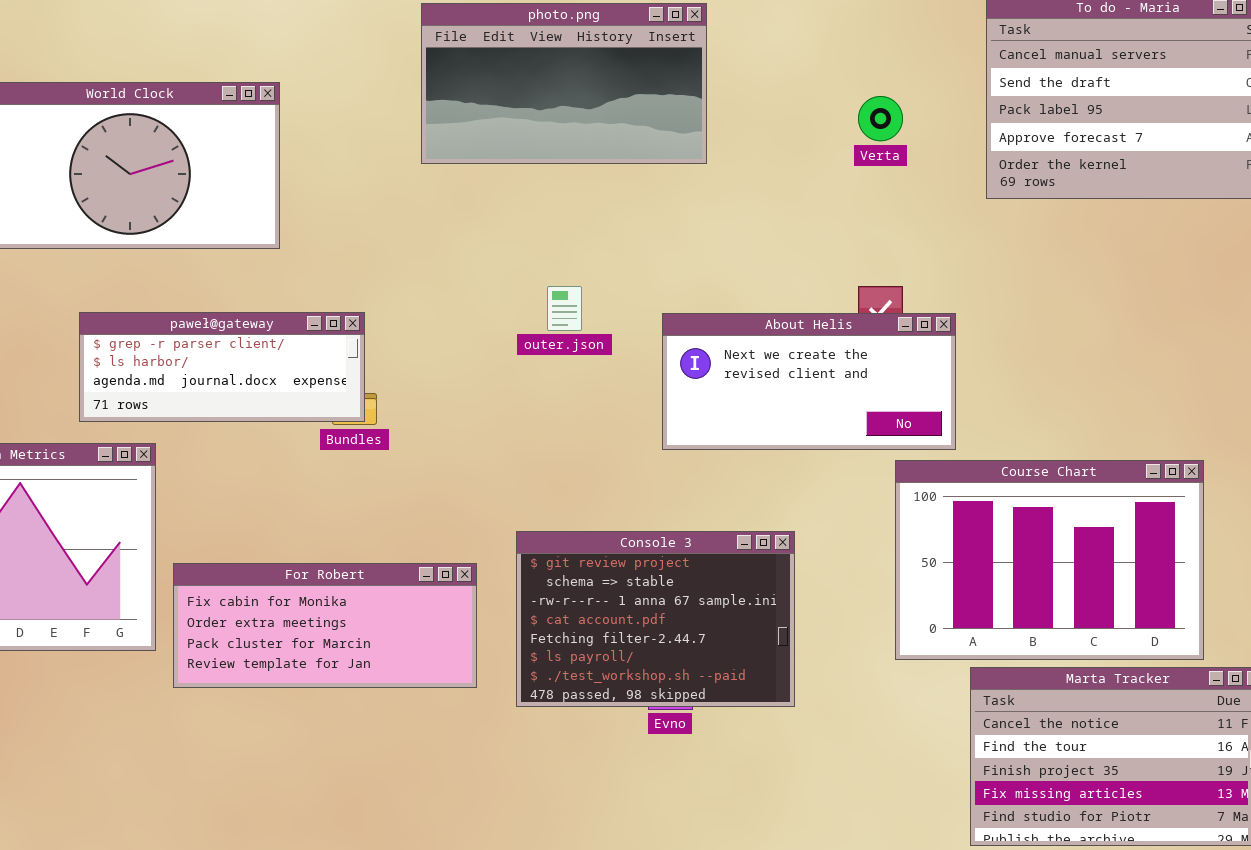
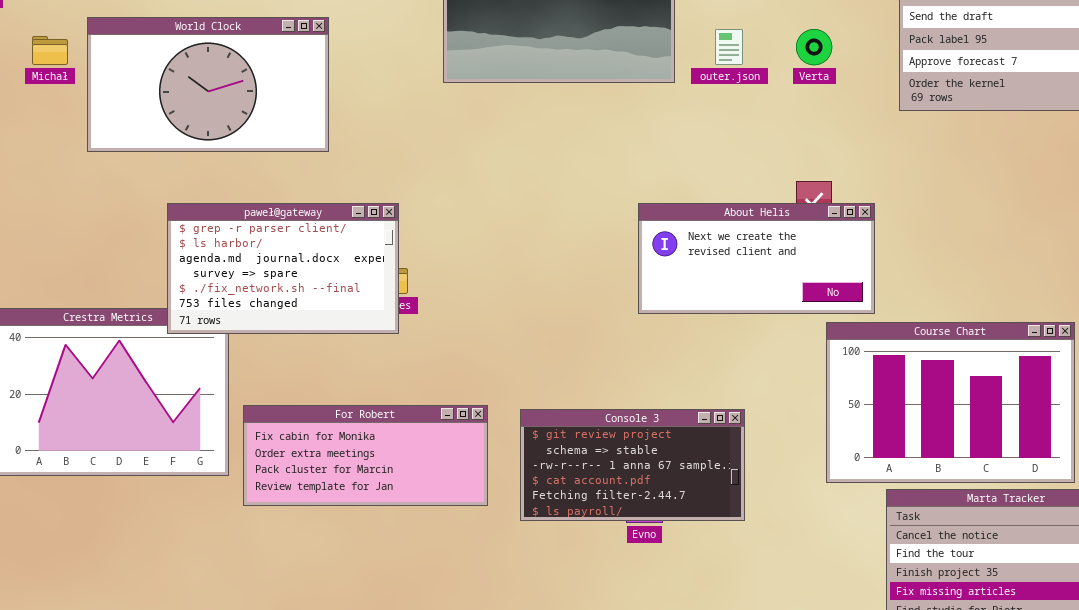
outer.json: [547,286,582,331] -> [715,29,743,65], moved
paweł@gateway: [79,312,365,422] -> [167,203,399,334], resized
Console 3: [516,531,795,707] -> [520,409,745,521], resized

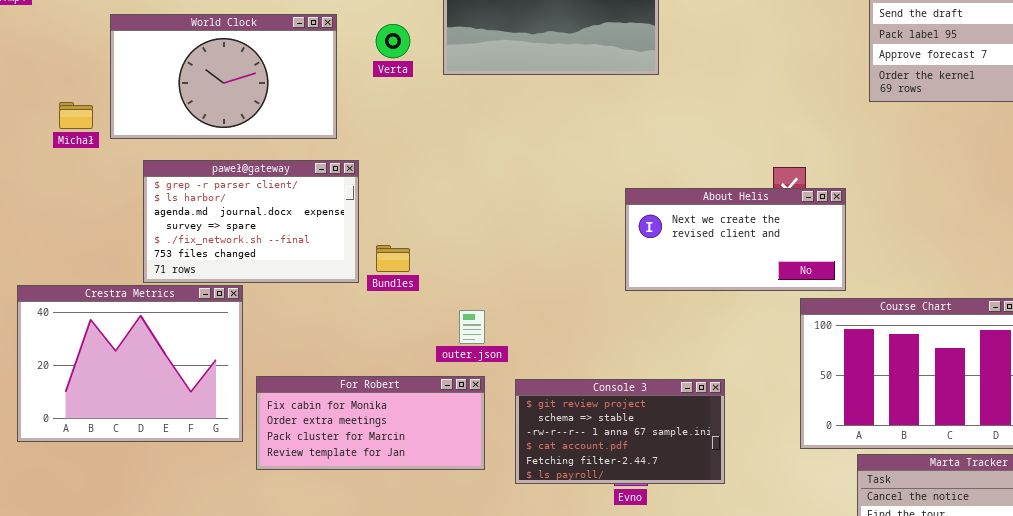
outer.json: [715,29,743,65] -> [459,310,485,344], moved
Verta: [796,29,832,65] -> [376,24,410,58], moved
Michał: [32,36,68,65] -> [59,102,93,129], moved
paweł@gateway: [167,203,399,334] -> [143,160,359,283], moved

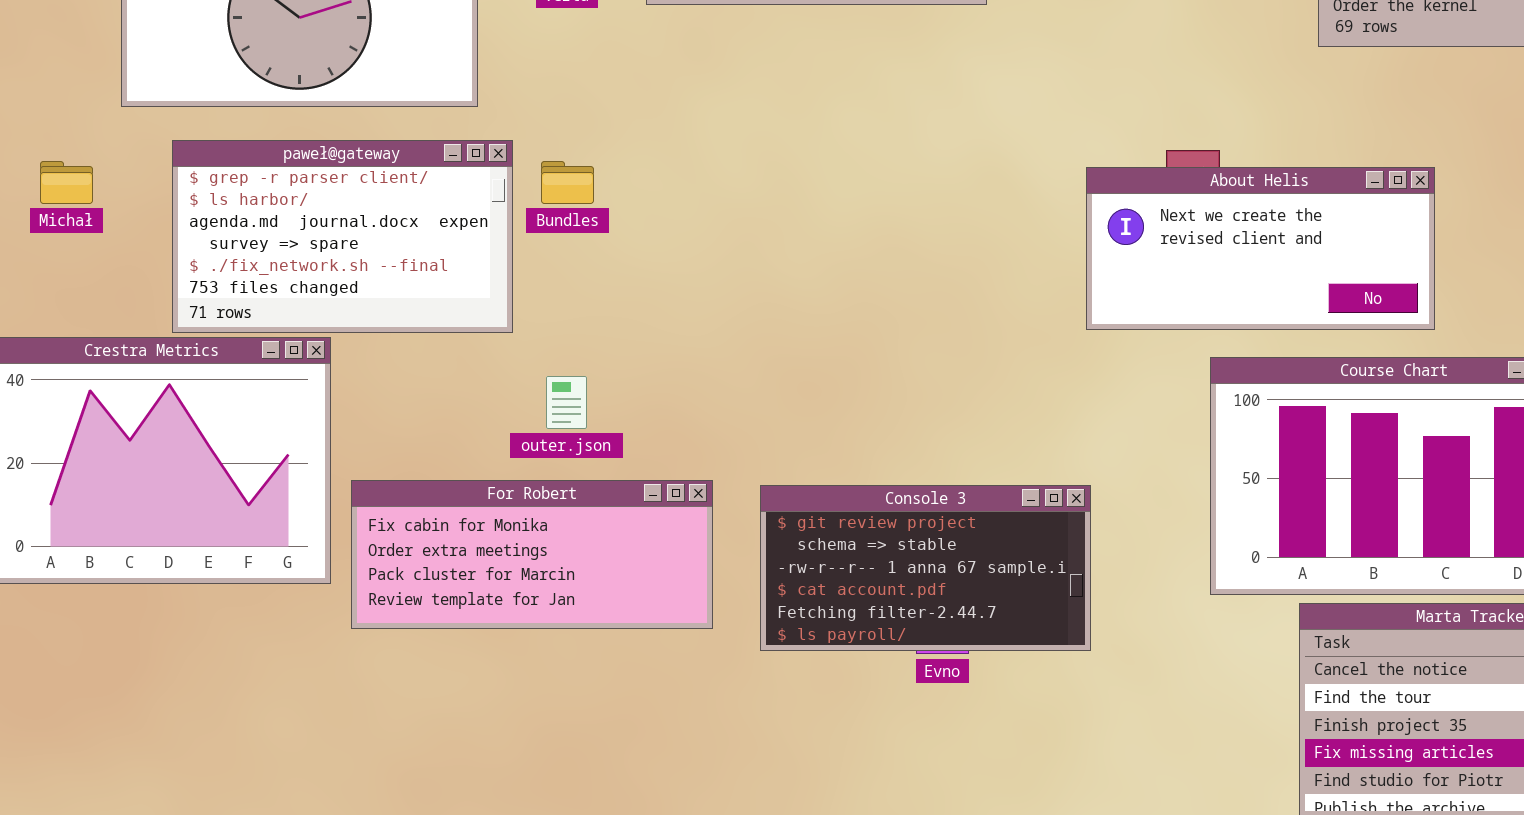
Michał: [59,102,93,129] -> [40,161,93,204], moved
About Helis: [625,188,846,291] -> [1086,167,1435,330], moved
Bundles: [376,245,410,272] -> [541,161,594,204], moved
outer.json: [459,310,485,344] -> [546,376,587,429], moved

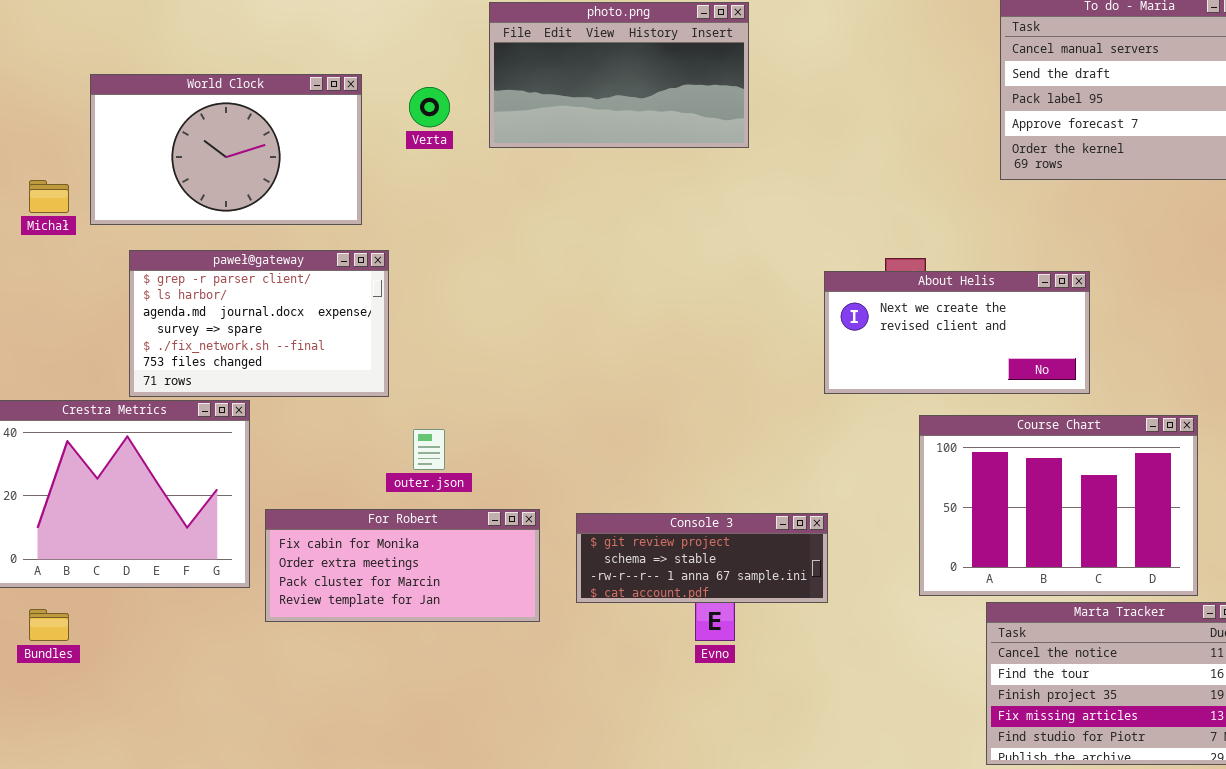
Michał: [40,161,93,204] -> [29,180,69,213], moved
Bundles: [541,161,594,204] -> [29,609,69,641], moved
Console 3: [760,485,1091,651] -> [576,513,828,603], resized

